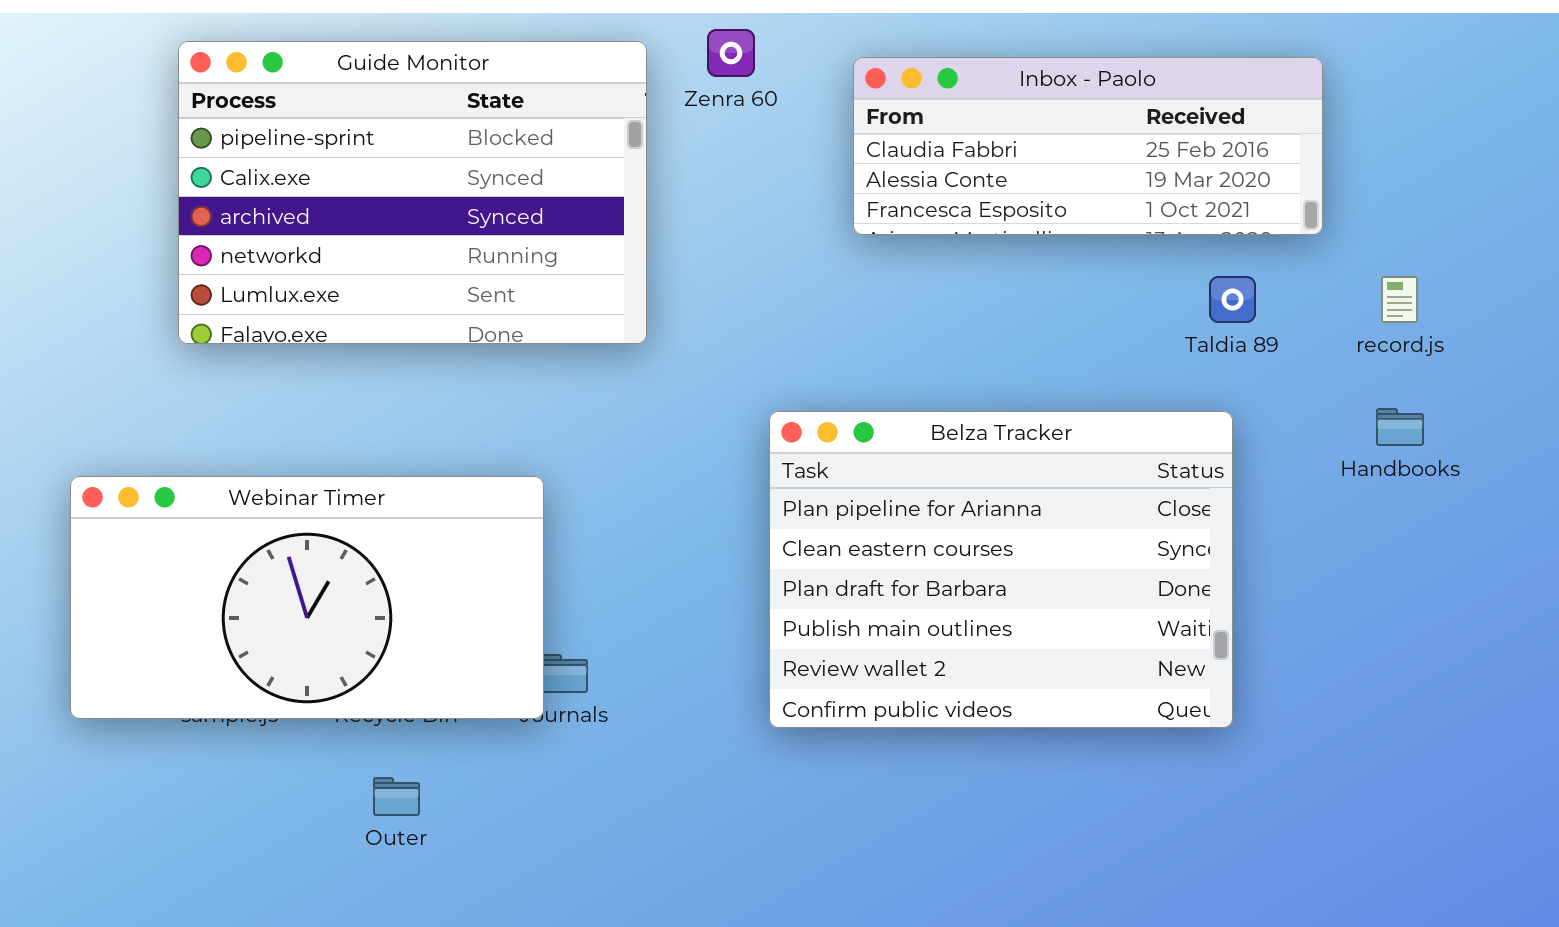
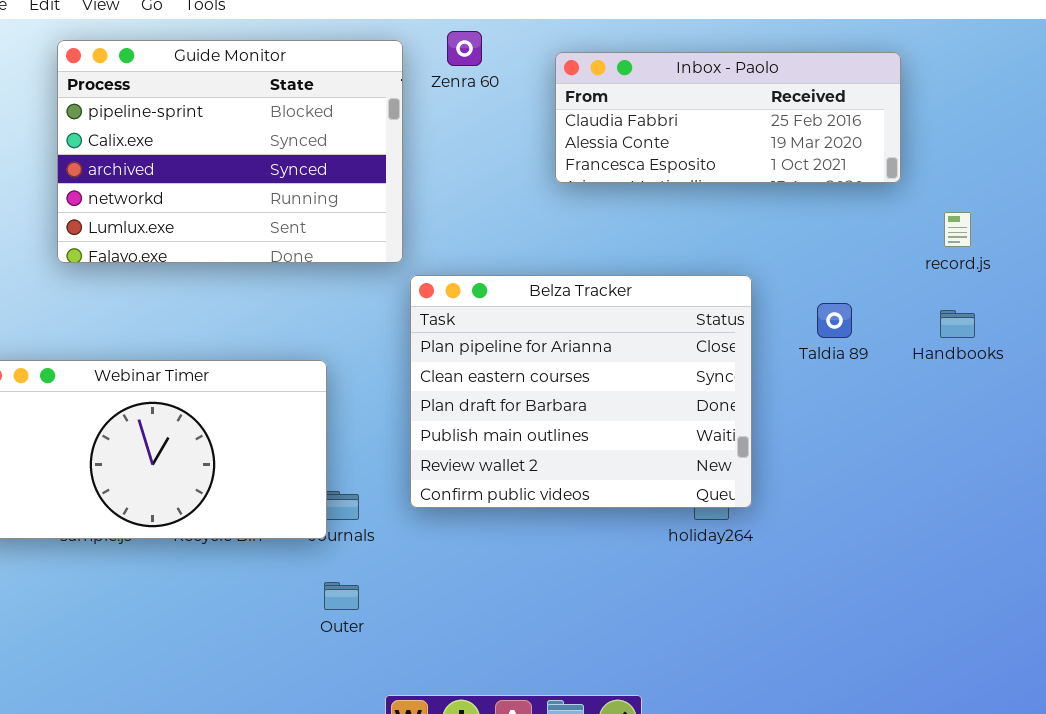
Taldia 89: [1209,276,1256,323] -> [817,303,852,338], moved
Belza Tracker: [769,411,1233,728] -> [410,275,752,508], moved
Outer: [373,777,420,816] -> [324,582,359,610], moved

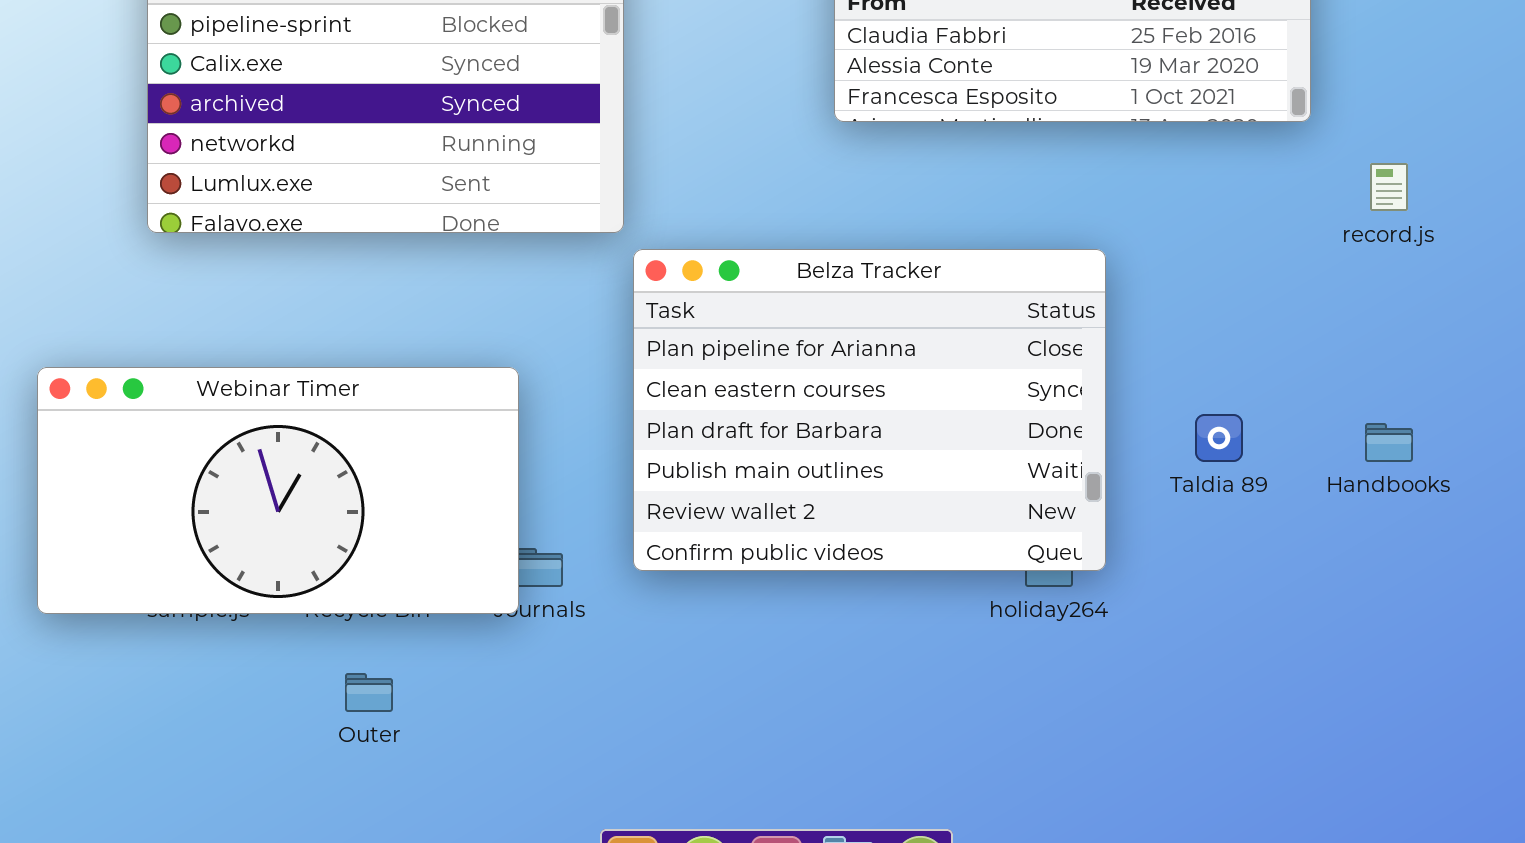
Taldia 89: [817,303,852,338] -> [1195,414,1243,462], moved
Handbooks: [940,310,975,338] -> [1365,423,1413,462], moved
Outer: [324,582,359,610] -> [345,673,393,712], moved

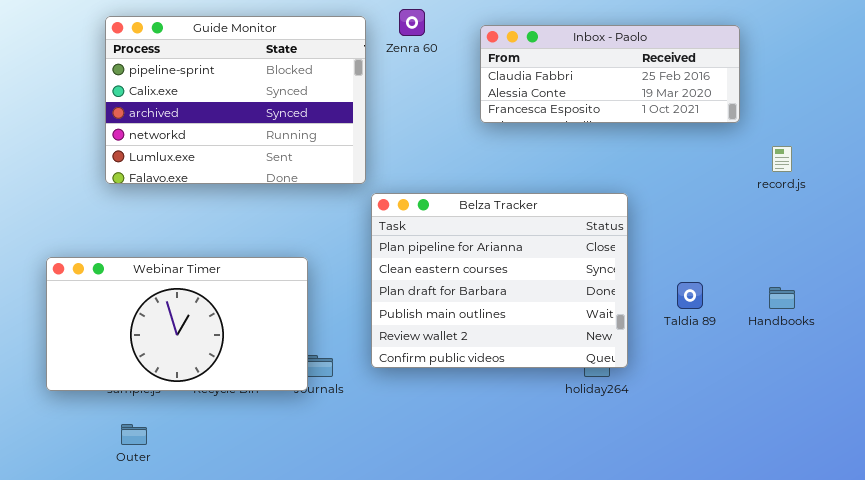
Outer: [345,673,393,712] -> [121,424,147,445], moved

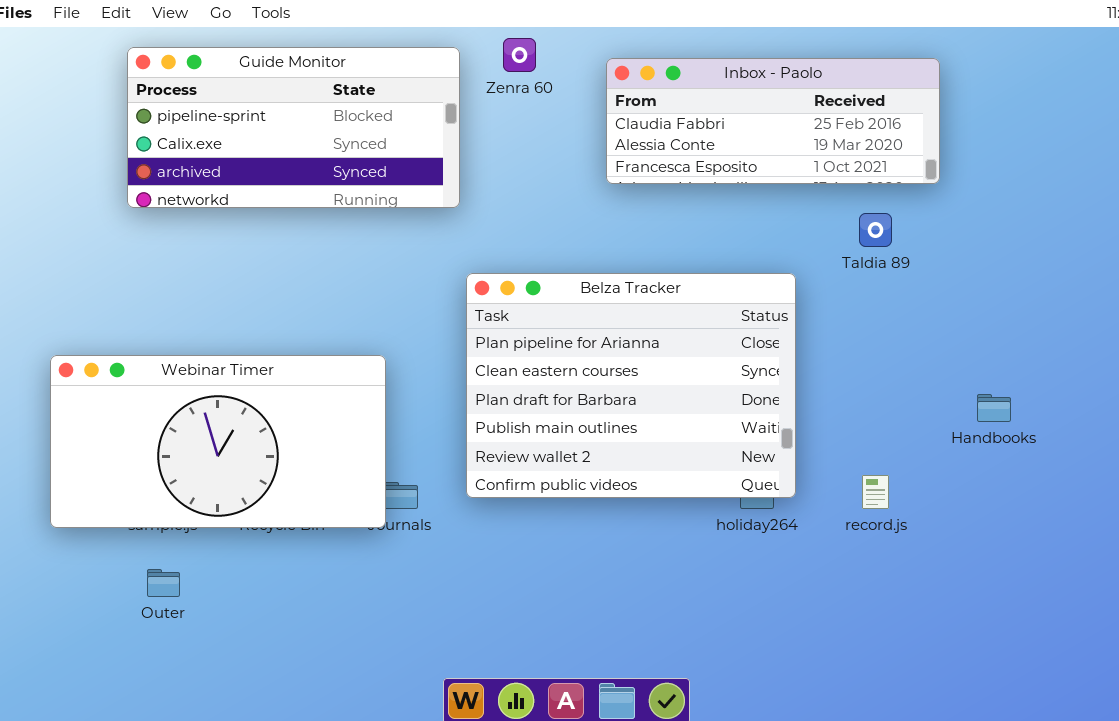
Guide Monitor: [105,16,366,184] -> [127,47,460,208], resized
record.js: [772,146,792,172] -> [862,475,889,509], moved
Taldia 89: [677,282,703,309] -> [859,213,892,247], moved

